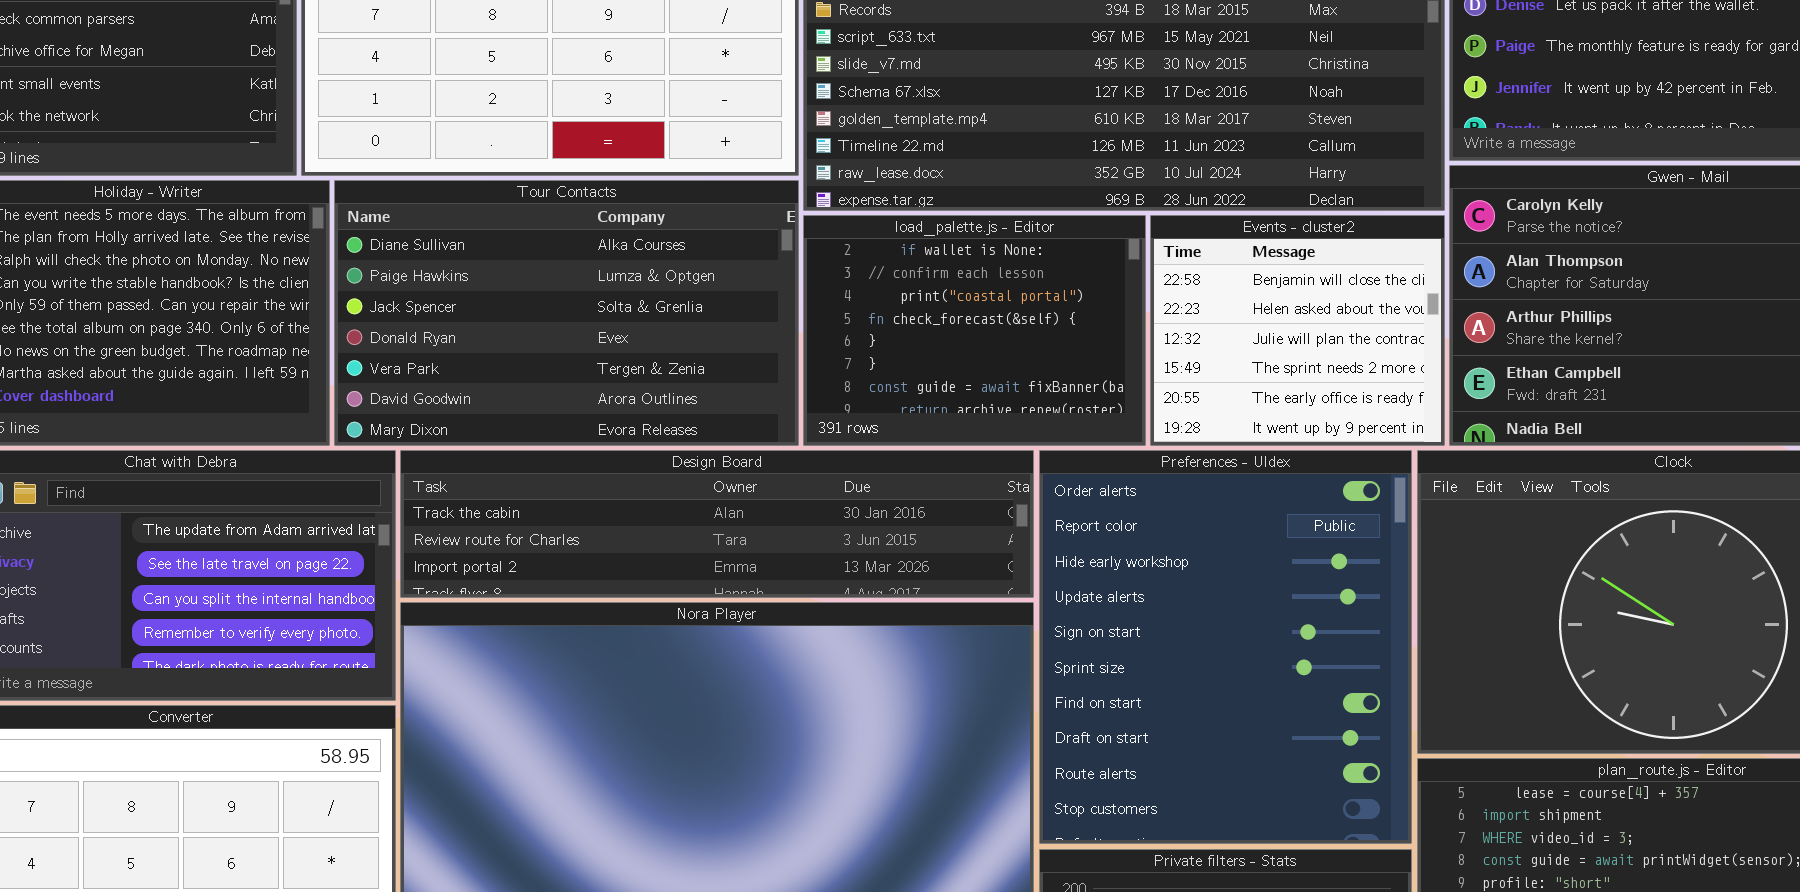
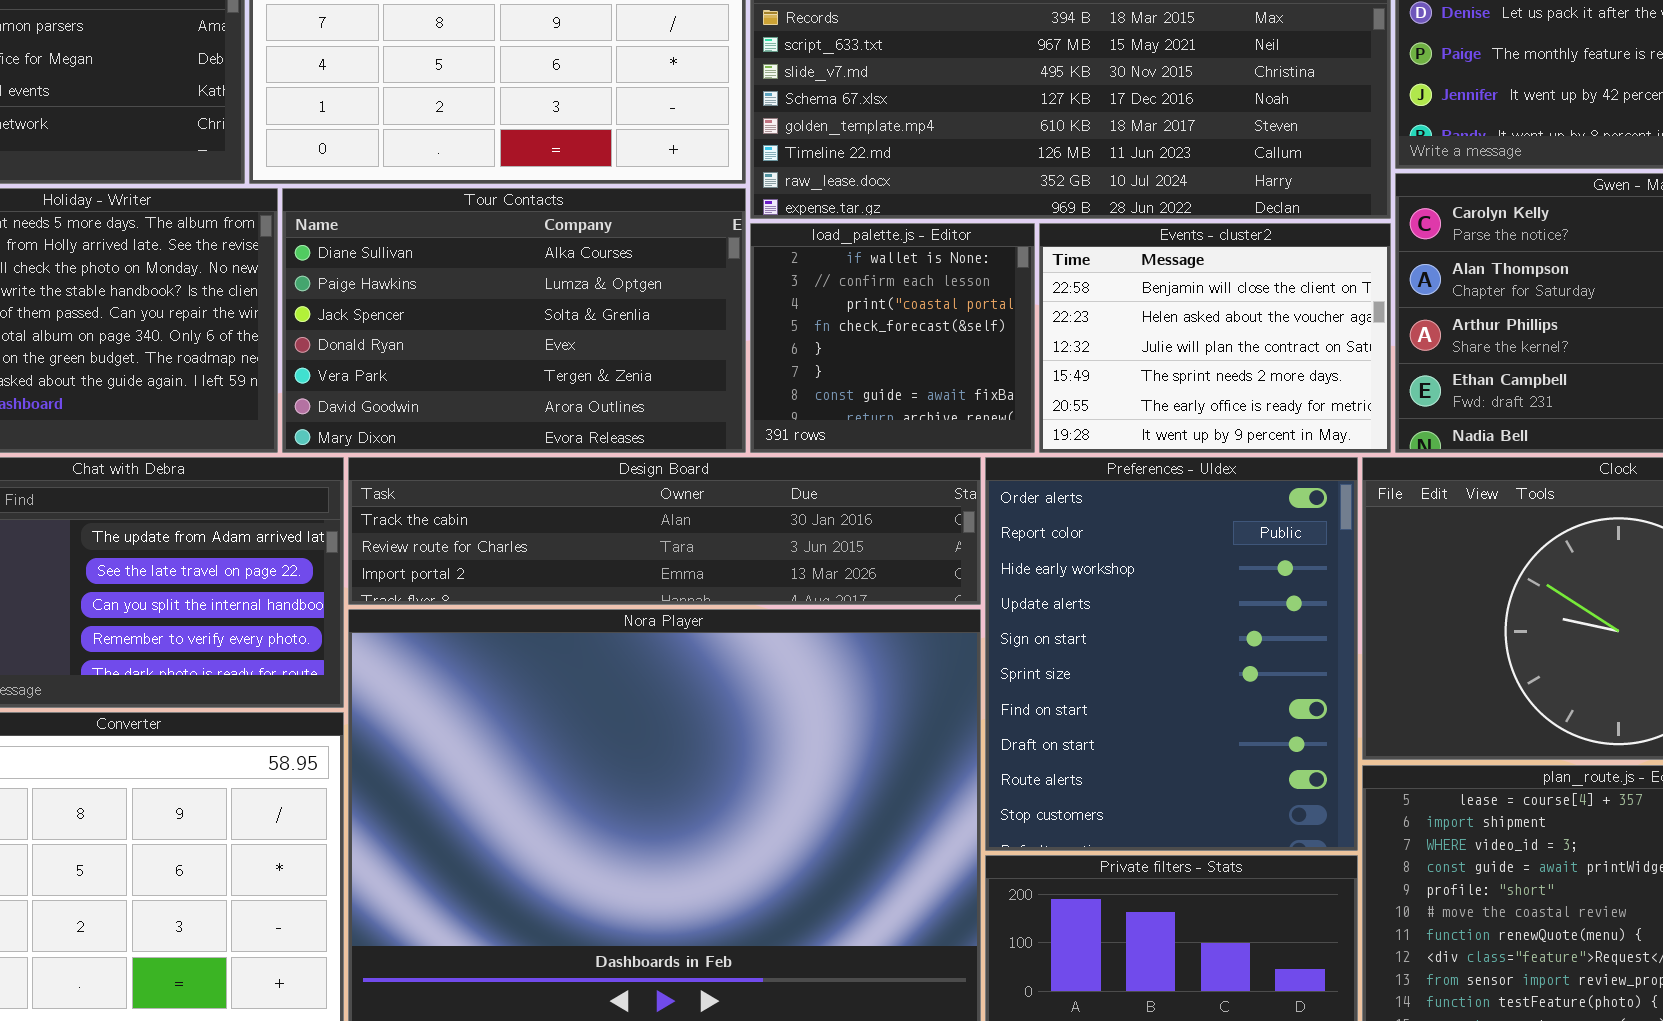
load_palette.js - Editor: [803,215,1146,446] -> [750,223,1035,453], resized
Events - cluster2: [1150,215,1445,446] -> [1039,223,1391,453], resized

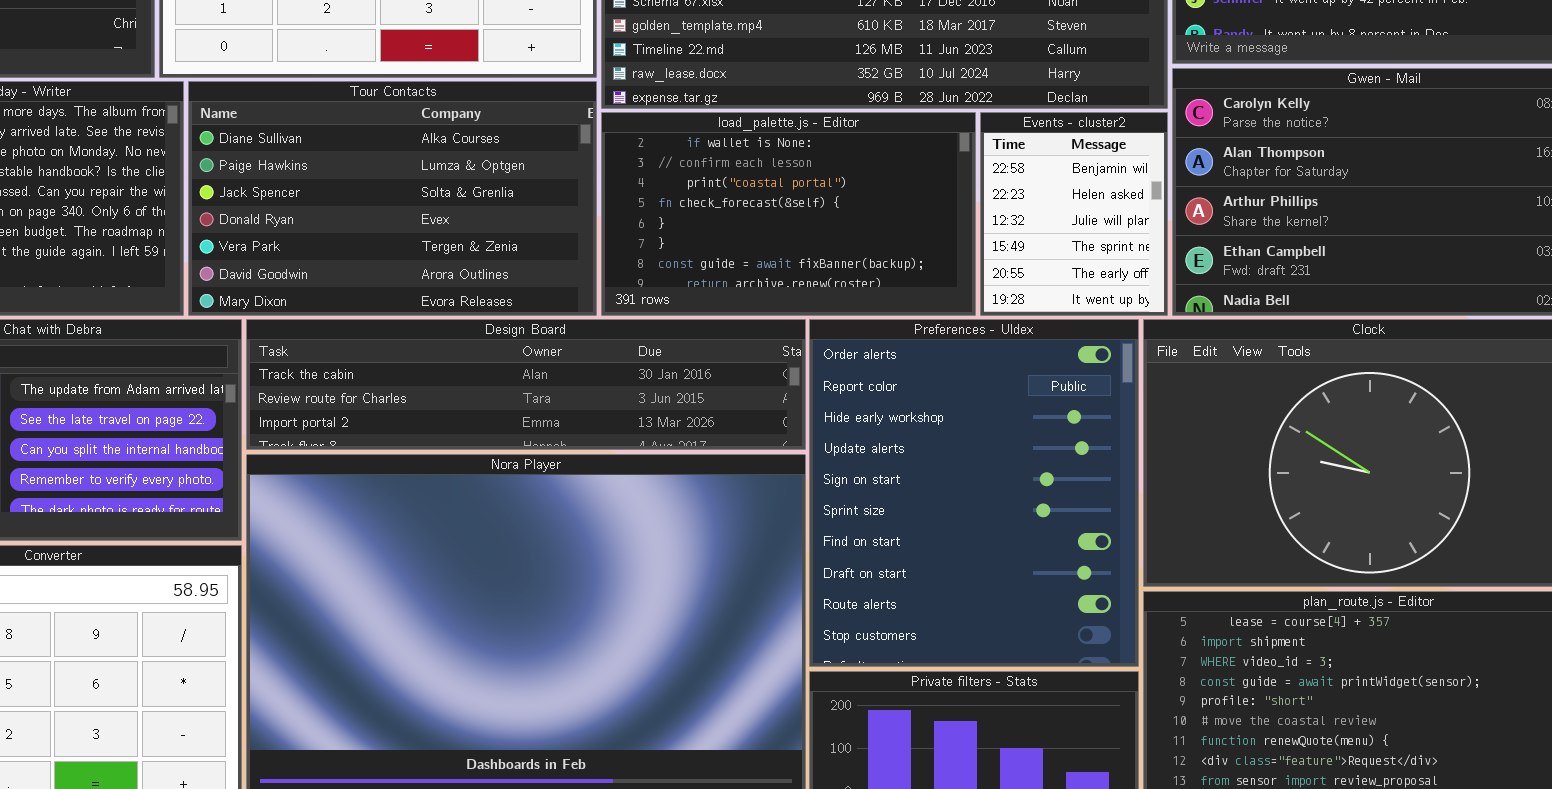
load_palette.js - Editor: [750,223,1035,453] -> [601,112,976,316], resized
Events - cluster2: [1039,223,1391,453] -> [980,112,1168,316], resized

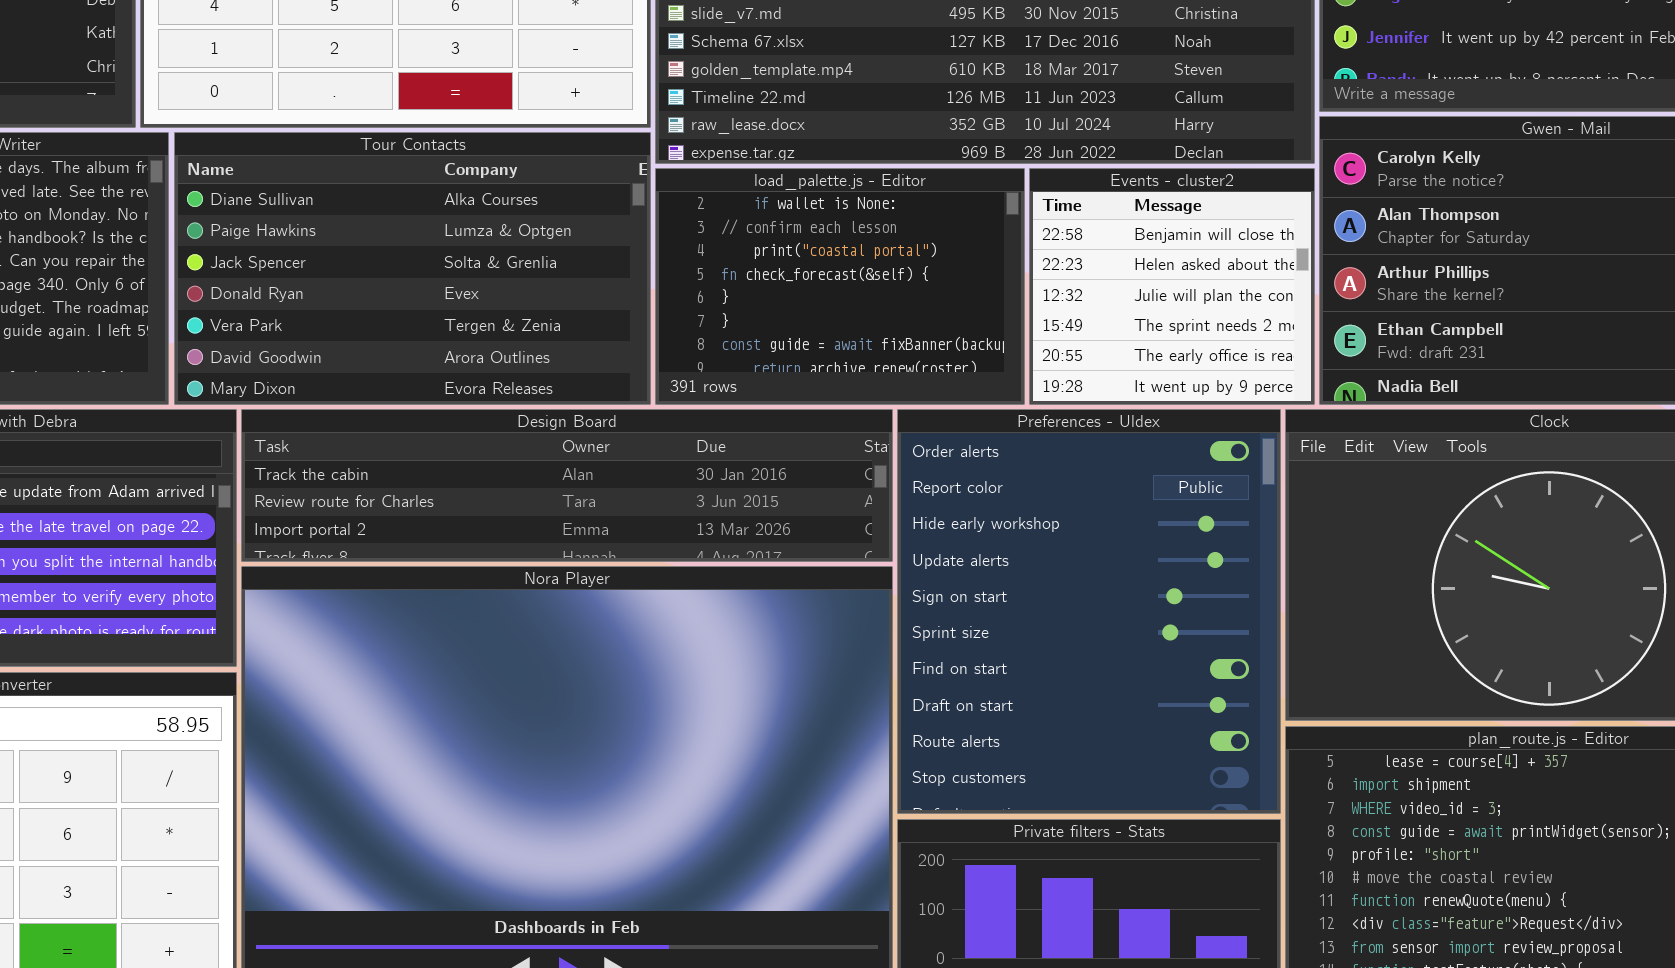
load_palette.js - Editor: [601,112,976,316] -> [655,168,1025,405], resized
Events - cluster2: [980,112,1168,316] -> [1029,168,1315,405], resized

